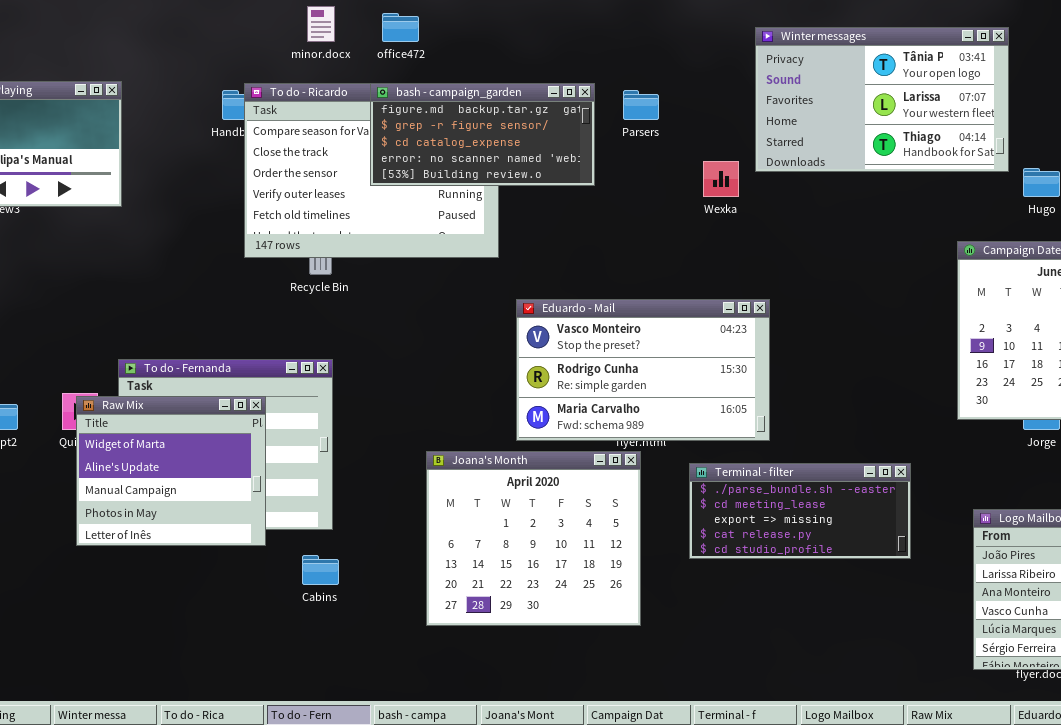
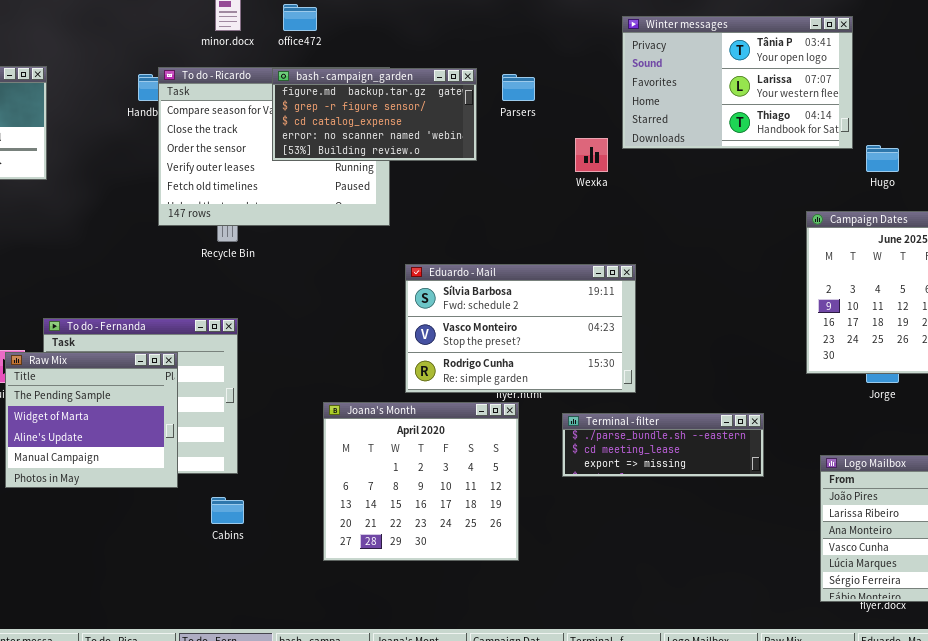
Eduardo - Mail: [516,299,770,441] -> [405,264,636,393], scrolled up 1 row
Raw Mix: [76,396,266,546] -> [5,352,178,488], scrolled up 1 row
Terminal - filter: [689,463,911,559] -> [562,413,764,477], resized

